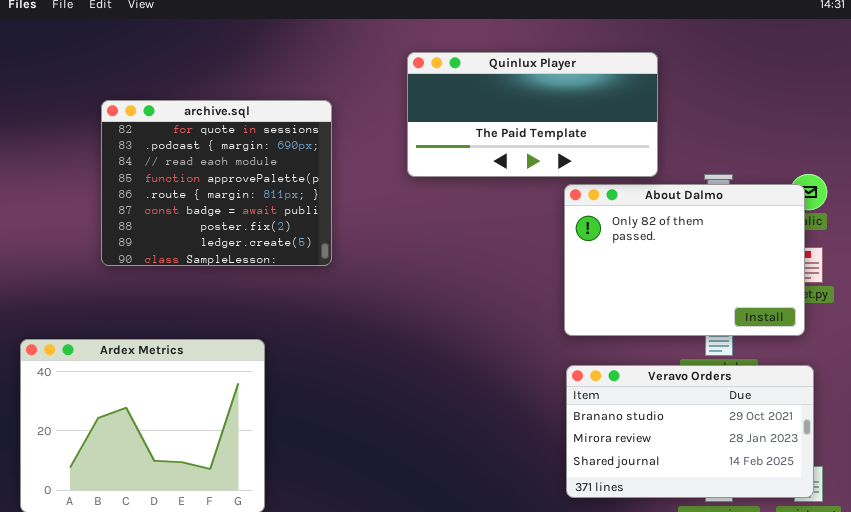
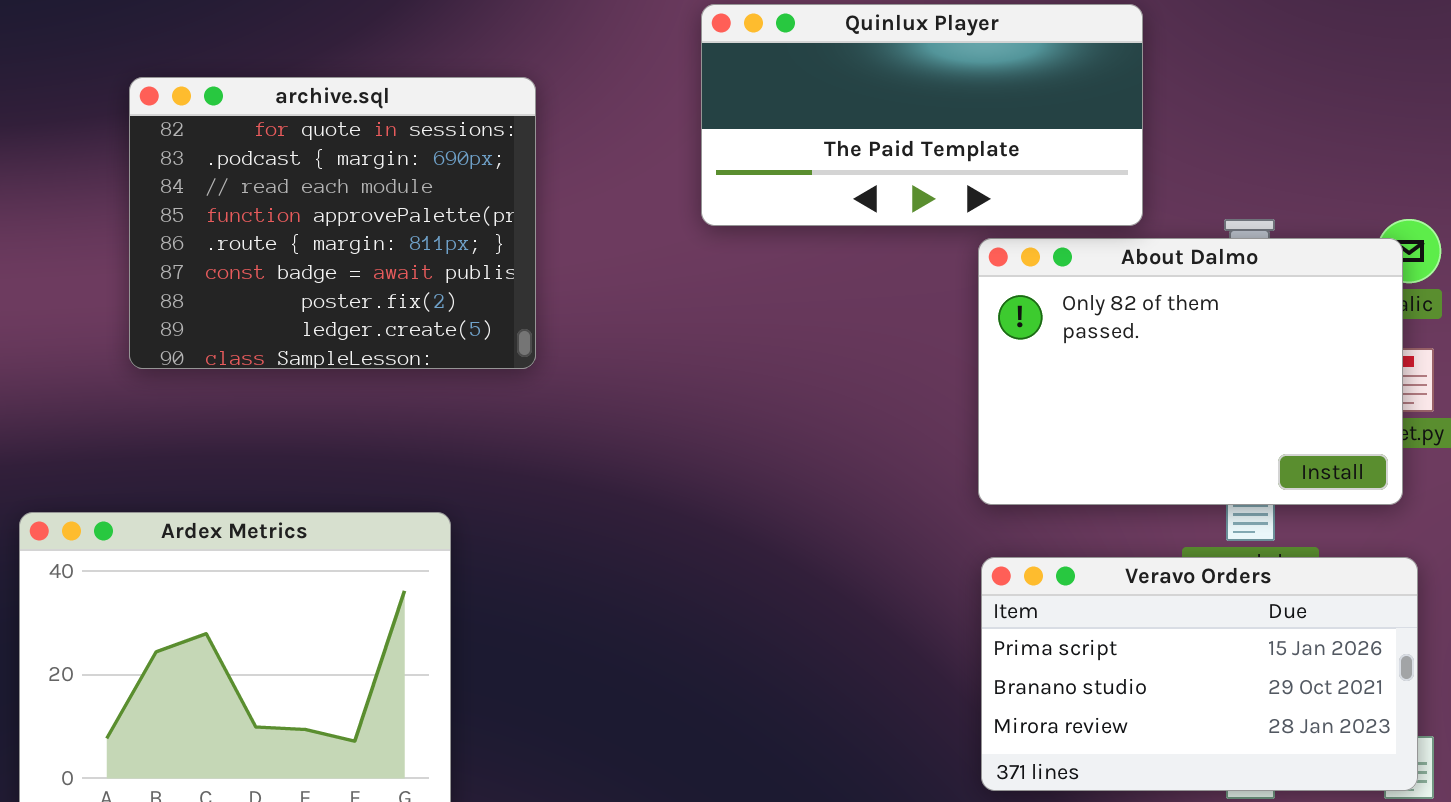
archive.sql: [101,100,332,266] -> [129,77,536,369], moved
Veravo Orders: [566,365,814,498] -> [981,557,1418,791], scrolled up 1 row

